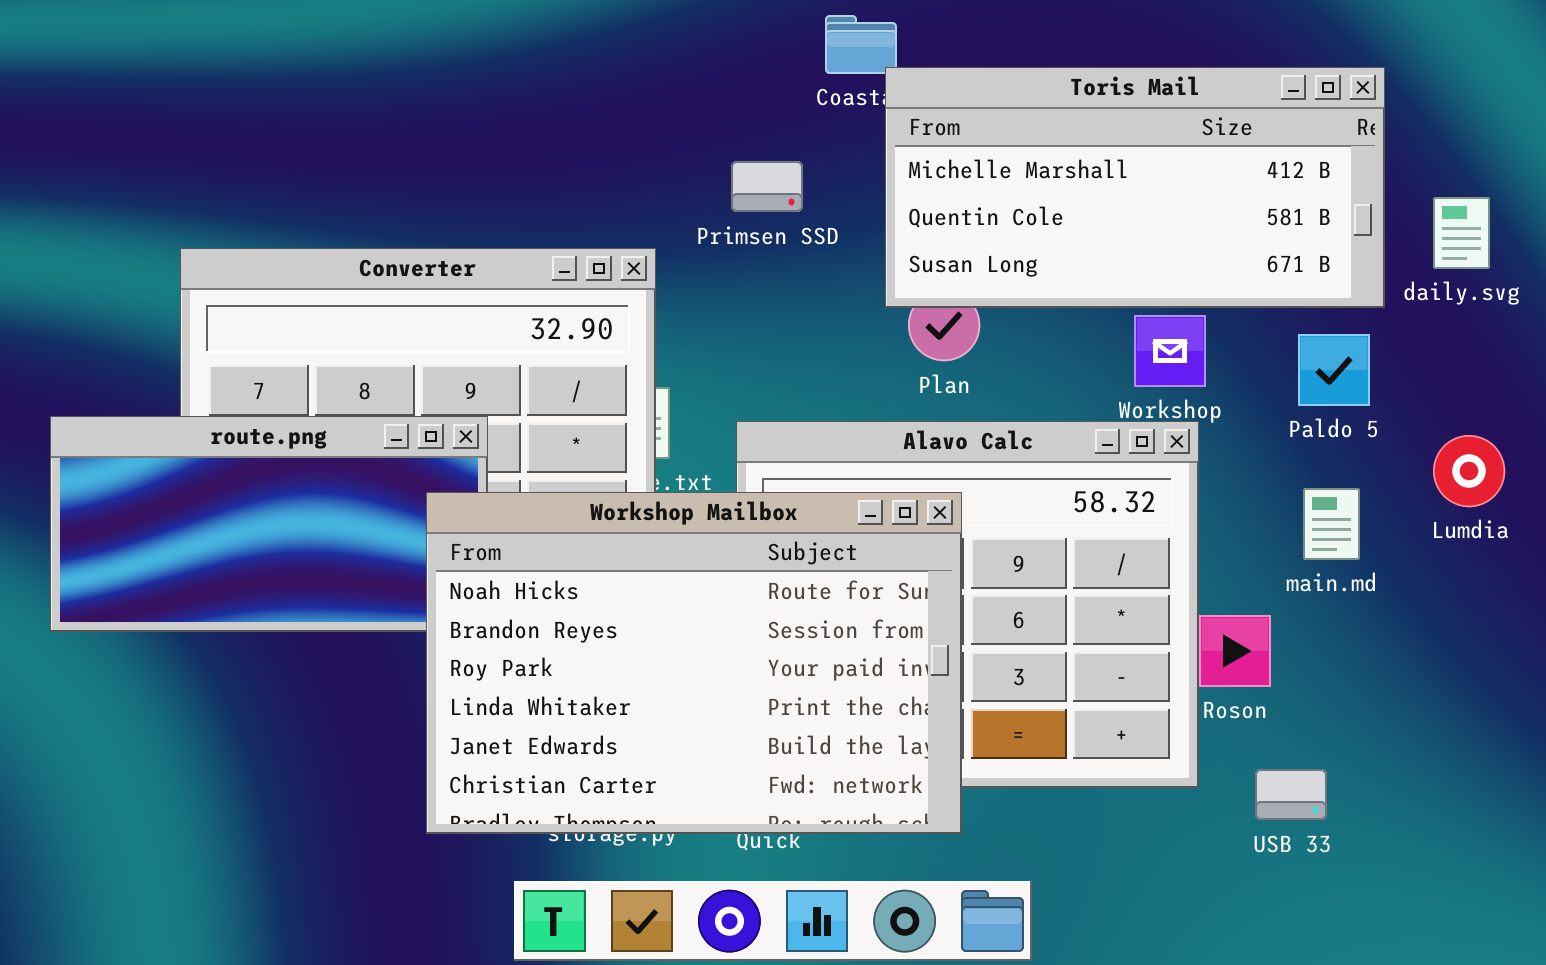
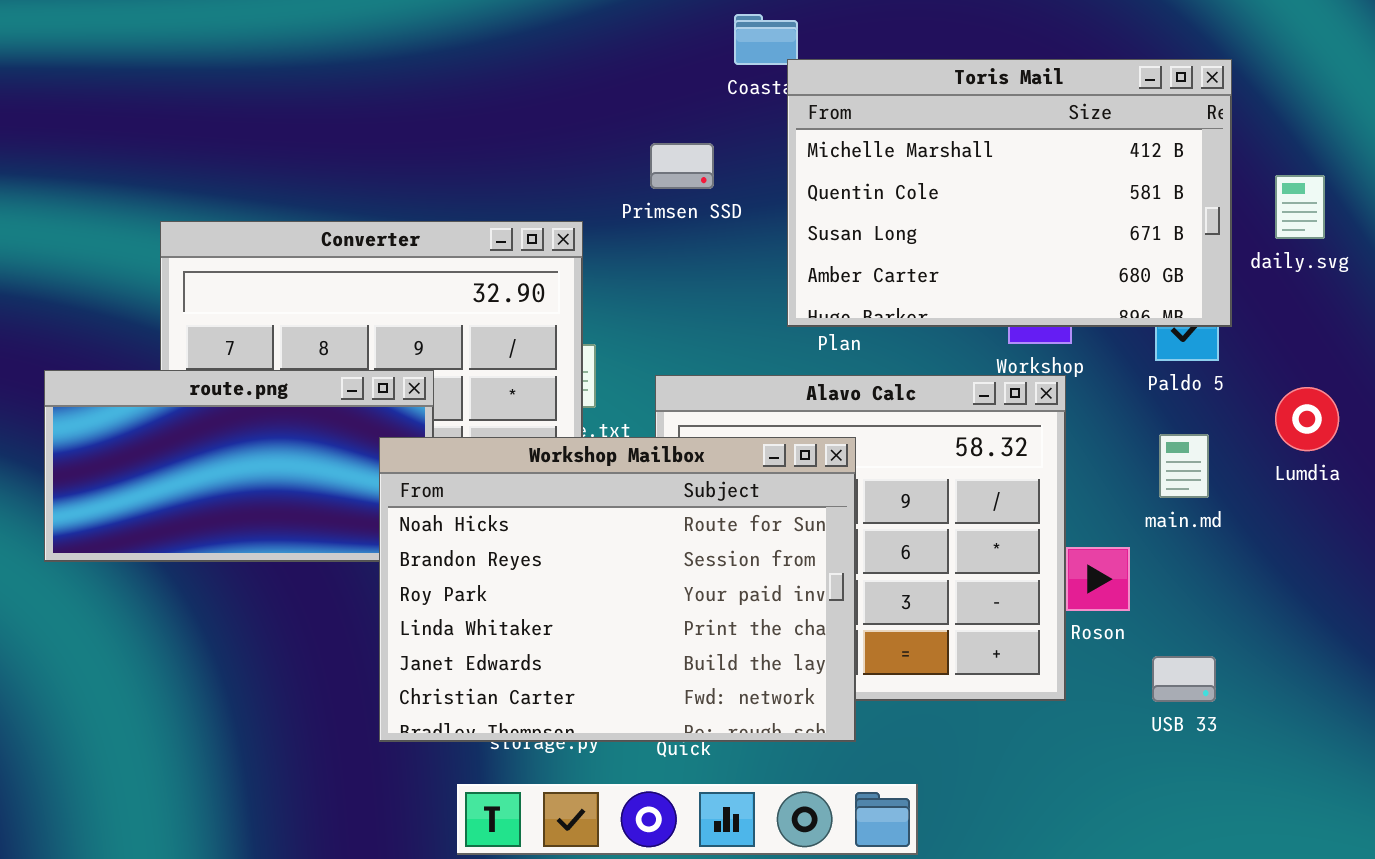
Toris Mail: [885,67,1385,308] -> [787,59,1232,327], resized
USB 33: [1255,769,1327,820] -> [1152,656,1216,702], moved

